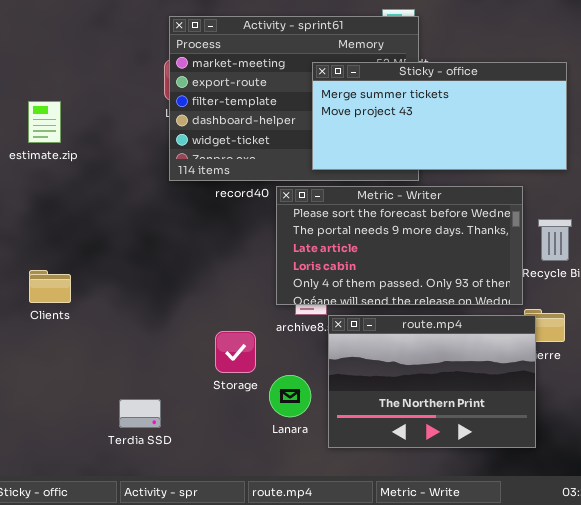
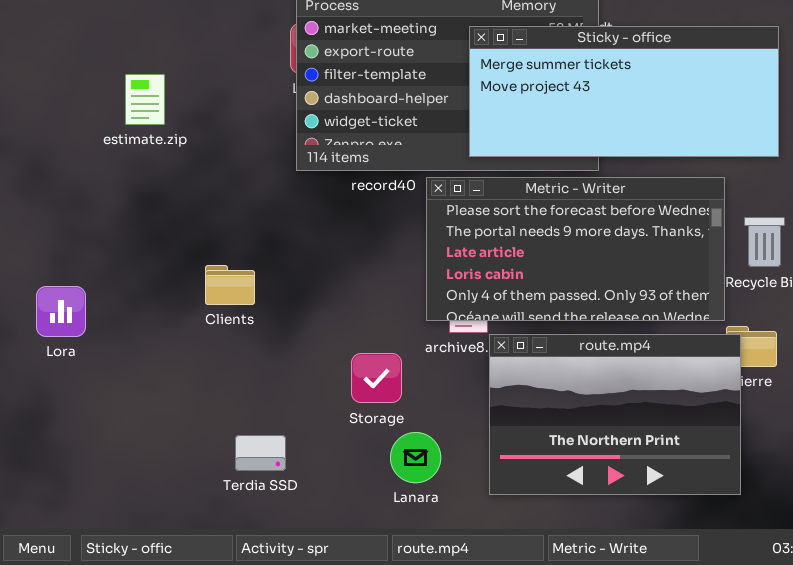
Clients: [29,270,71,303] -> [205,265,255,305], moved
Lanara: [269,375,311,417] -> [390,432,441,483], moved

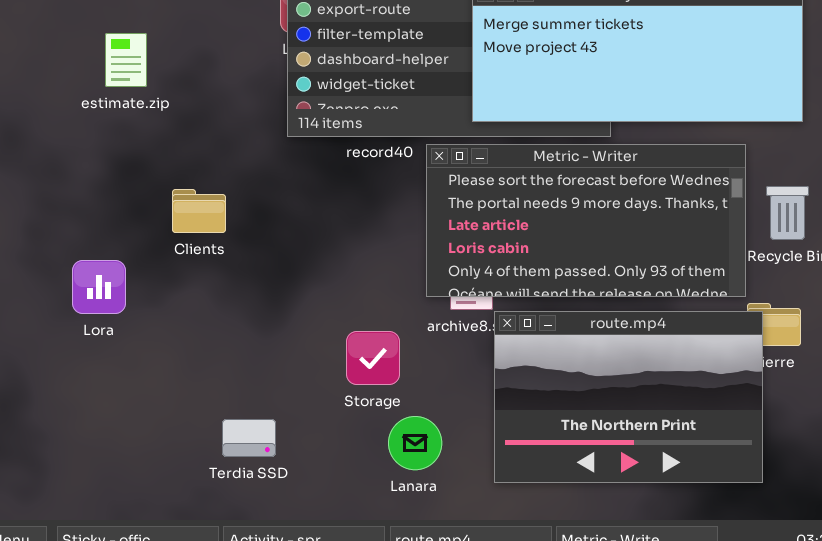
Clients: [205,265,255,305] -> [172,189,226,233], moved
Lora: [36,286,86,337] -> [72,260,126,314], moved

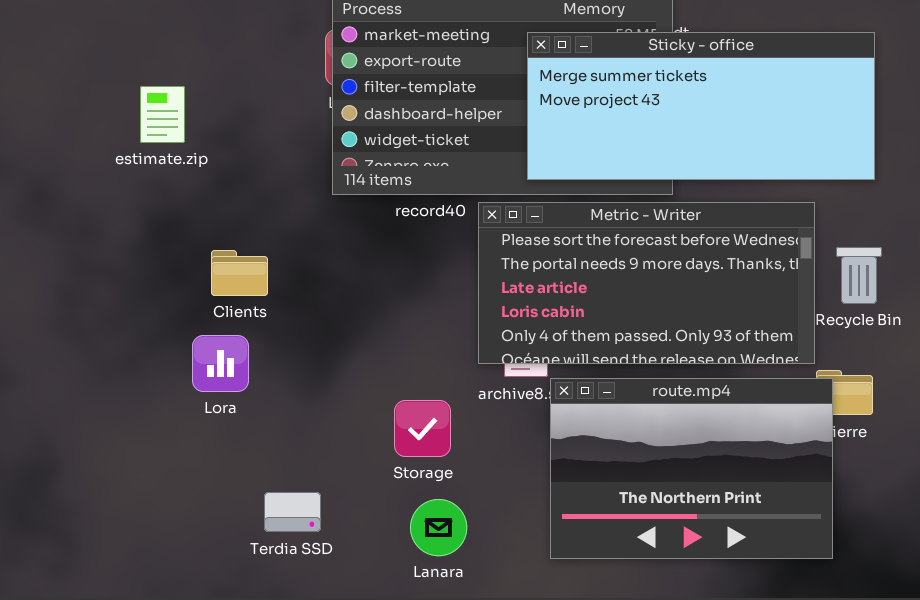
Lora: [72,260,126,314] -> [192,335,249,392], moved
Lanara: [388,416,442,470] -> [410,499,467,556], moved

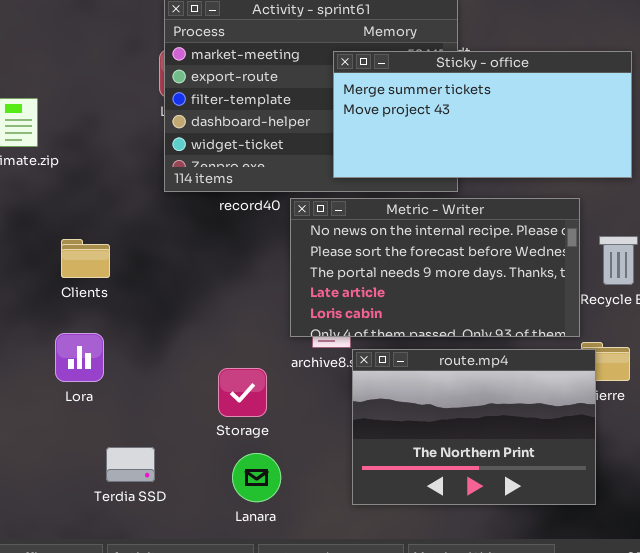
Metric - Writer: [478,202,815,364] -> [290,198,580,337], scrolled up 1 row
Lora: [192,335,249,392] -> [55,333,104,382], moved

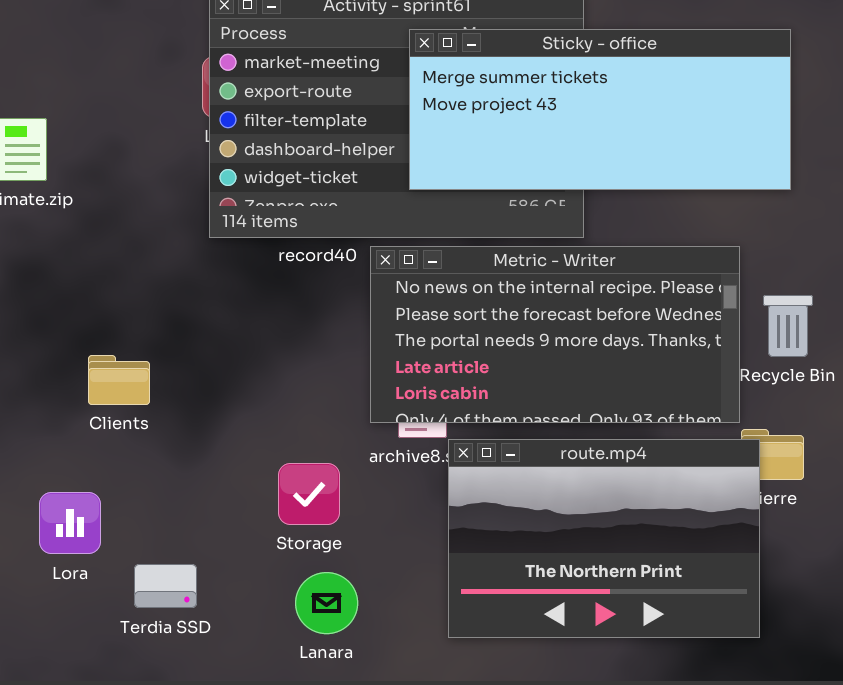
Sticky - office: [333,51,632,178] -> [409,29,791,190], moved
Clients: [61,239,110,278] -> [88,355,150,405], moved
Lora: [55,333,104,382] -> [39,492,101,554], moved

